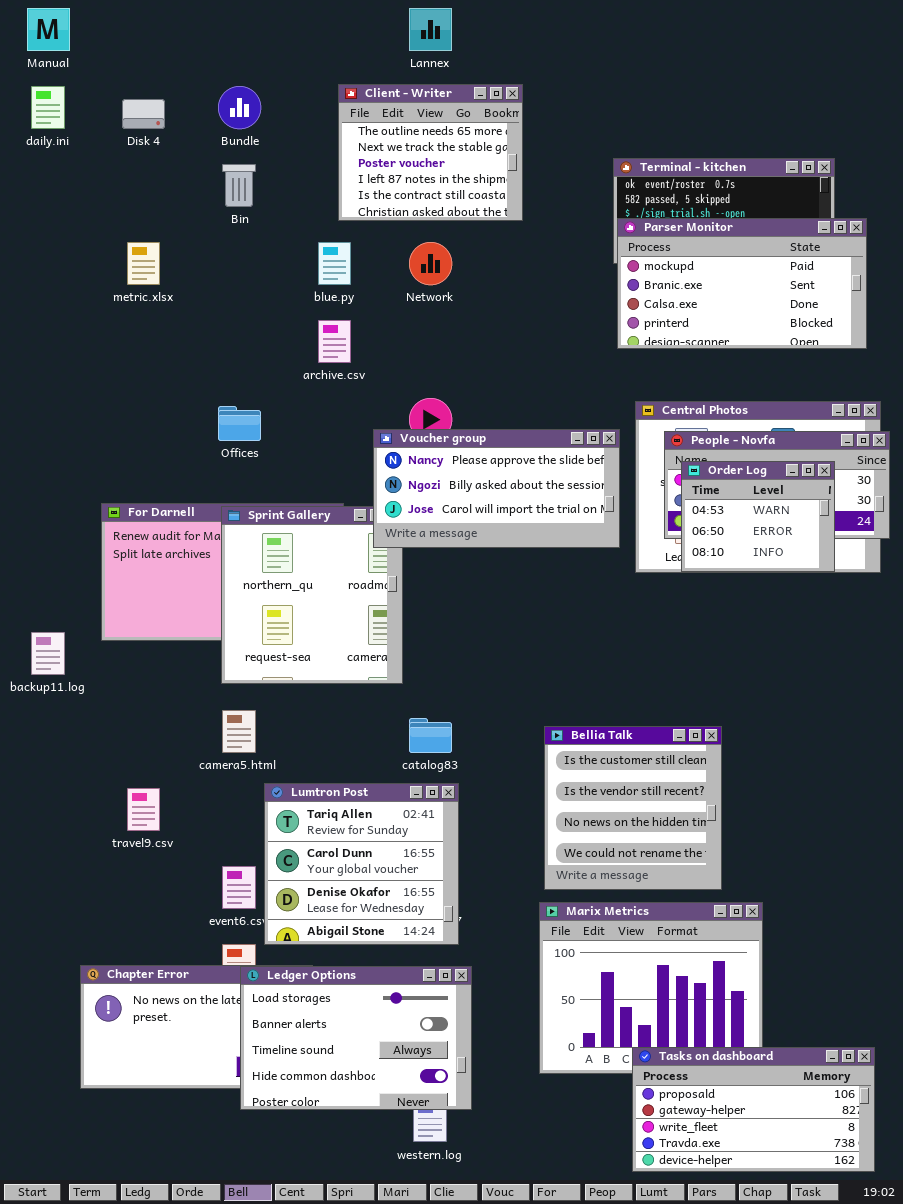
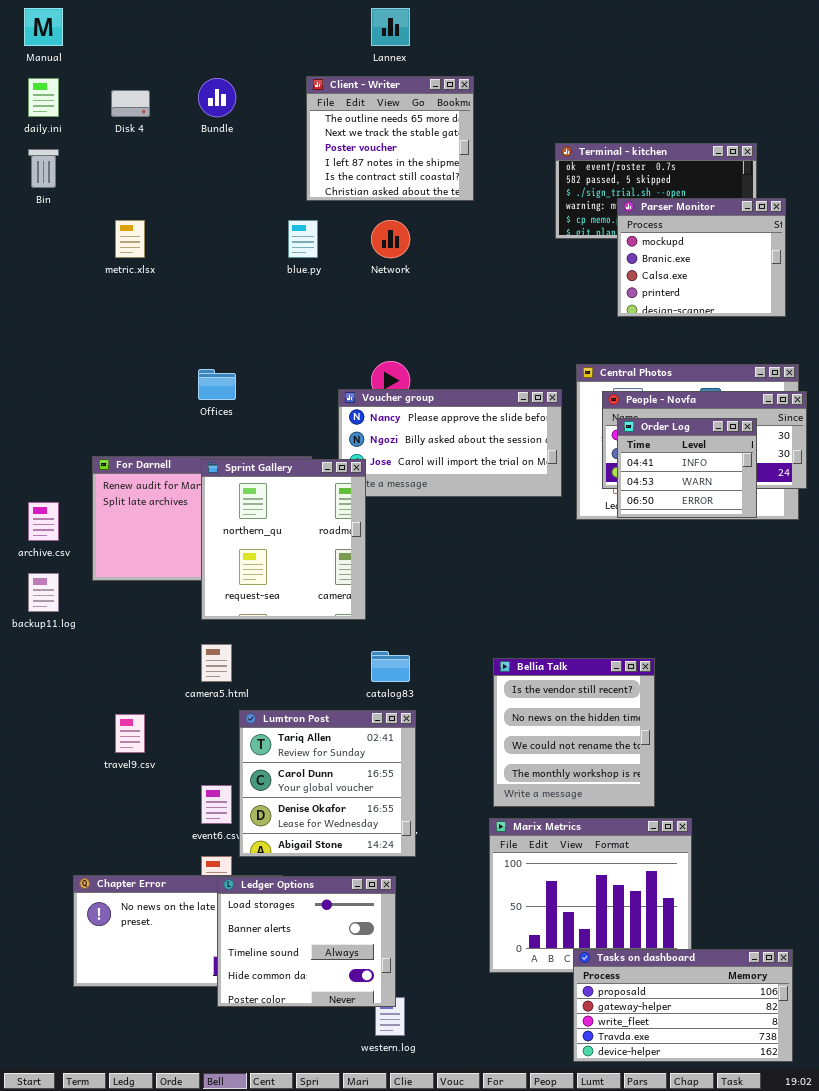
Bin: [222,164,256,207] -> [28,149,59,188], moved
Parser Monitor: [617,218,867,349] -> [617,198,786,317], resized
archive.csv: [318,320,351,363] -> [28,502,59,541], moved
Order Log: [681,461,835,572] -> [617,418,757,518], scrolled up 1 row
Sprint Gallery: [221,506,403,684] -> [201,459,366,620], raised
Bellia Talk: [544,726,722,890] -> [493,658,655,807], scrolled down 1 row
Ledger Options: [240,966,472,1110] -> [217,876,396,1007], resized

